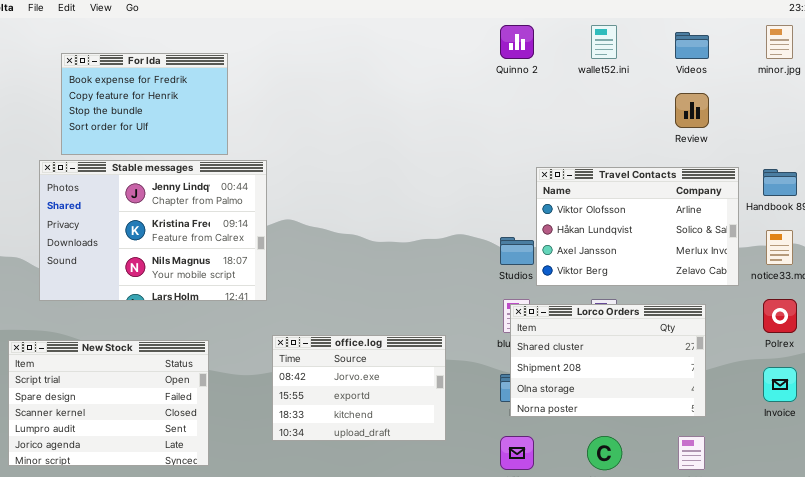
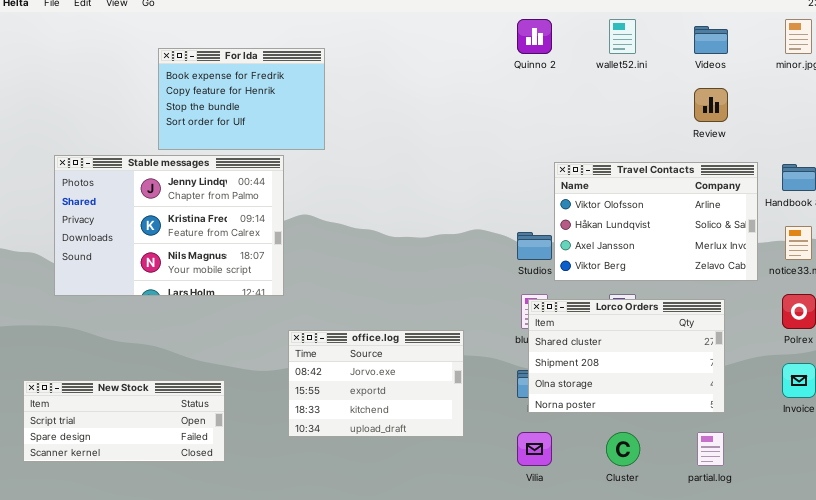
For Ida: [61,53,228,155] -> [158,48,325,150], moved
New Stock: [8,340,209,466] -> [23,380,225,462], resized

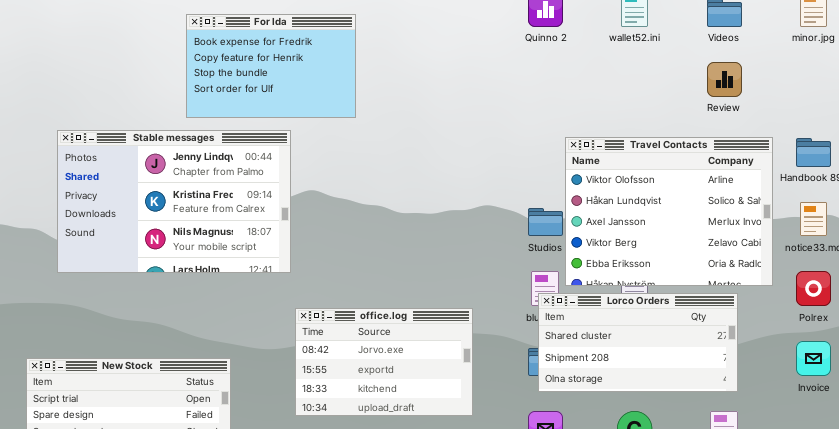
For Ida: [158,48,325,150] -> [186,14,356,118], moved
Travel Contacts: [554,162,758,281] -> [565,137,773,286], resized
Lorco Orders: [528,299,725,413] -> [538,293,738,392], resized

